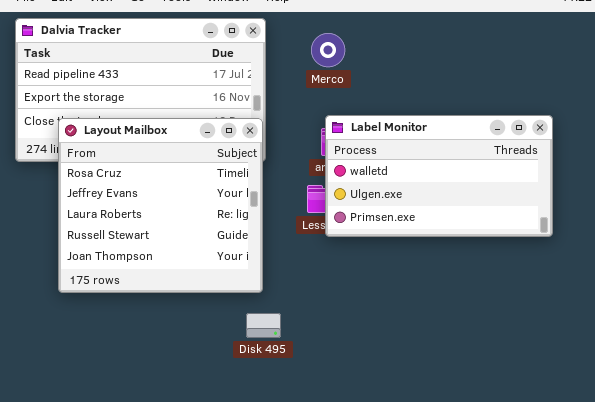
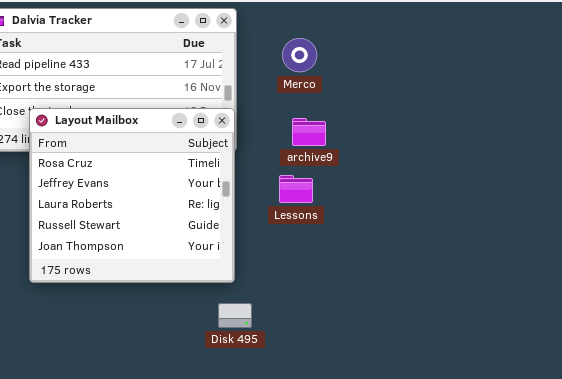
Merco: [311,33,345,67] -> [282,38,317,72], moved
Label Monitor: [325,115,553,237] -> none, closed

